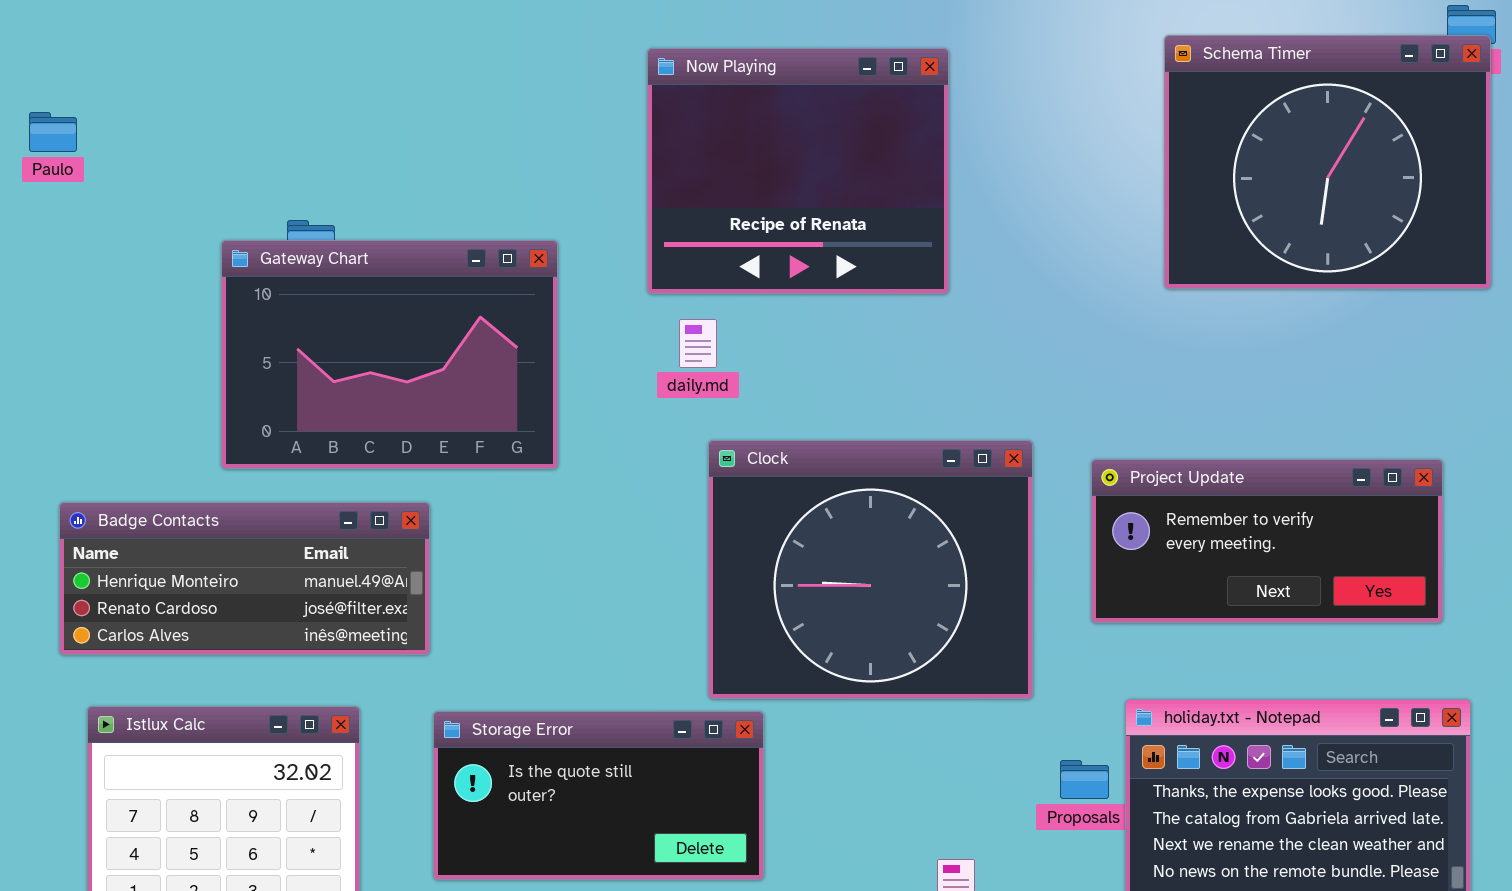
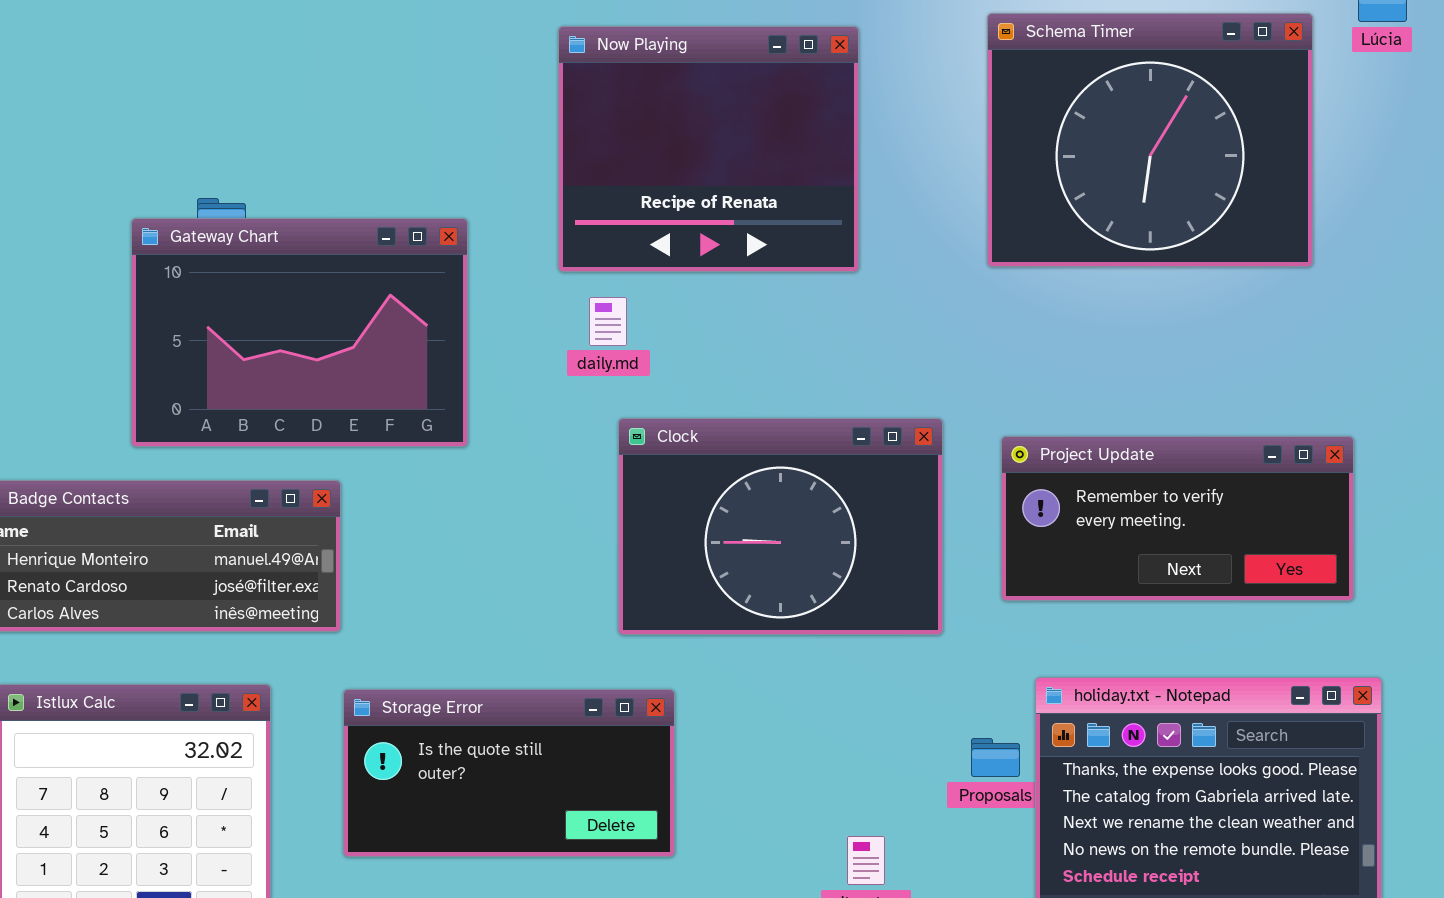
Schema Timer: [1164,35,1491,289] -> [987,13,1313,267], moved
Clock: [708,440,1033,699] -> [618,418,943,635], resized

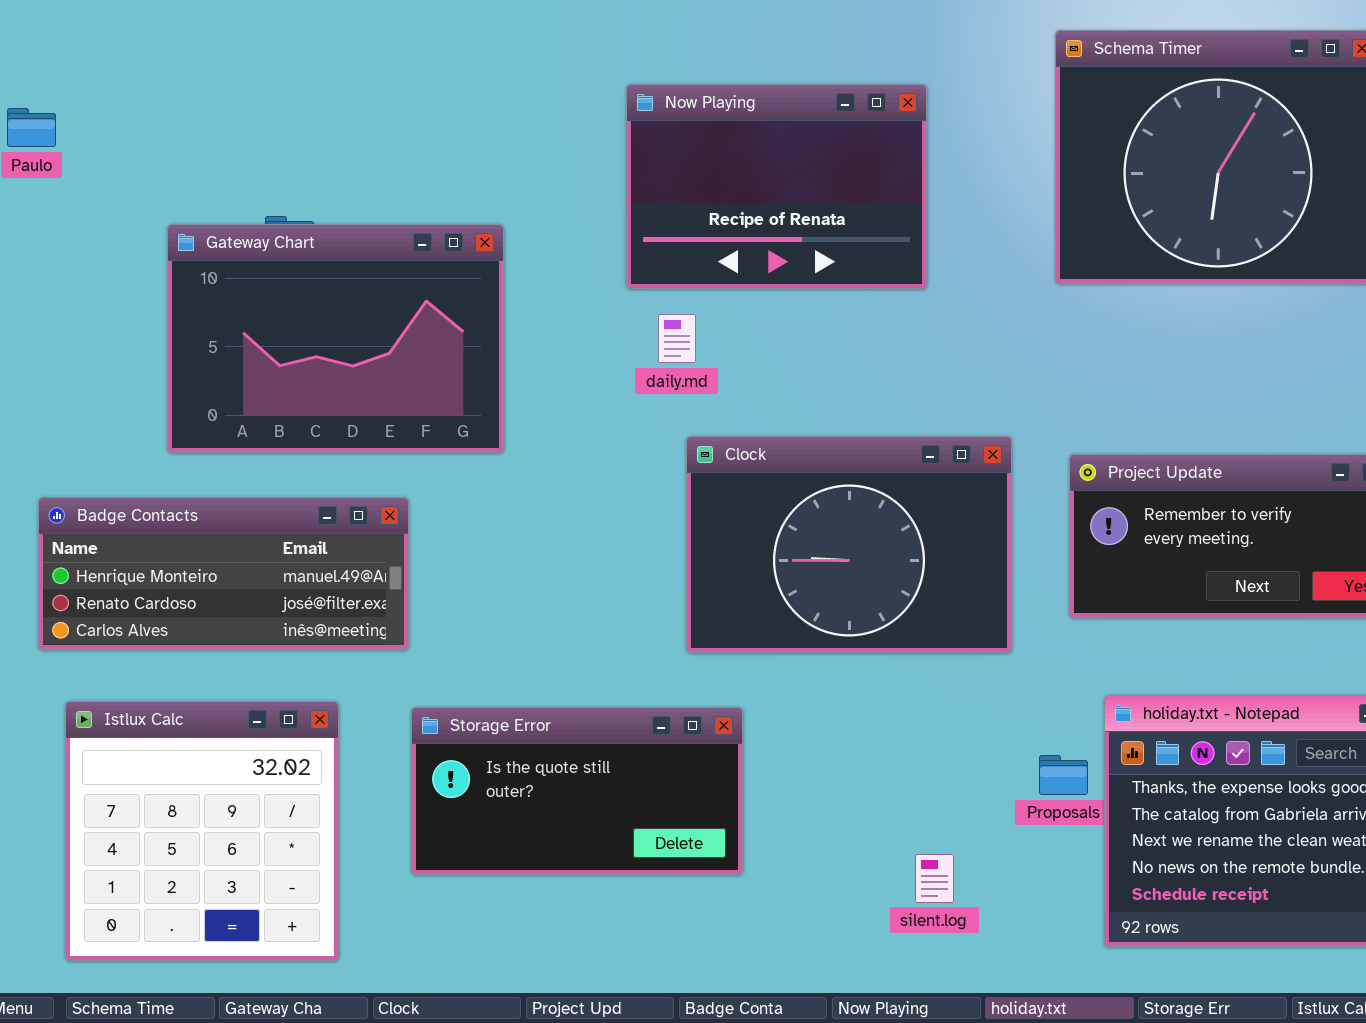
Now Playing: [558,26,859,272] -> [626,84,927,289], resized
Gateway Chart: [131,218,468,447] -> [167,224,504,453], moved

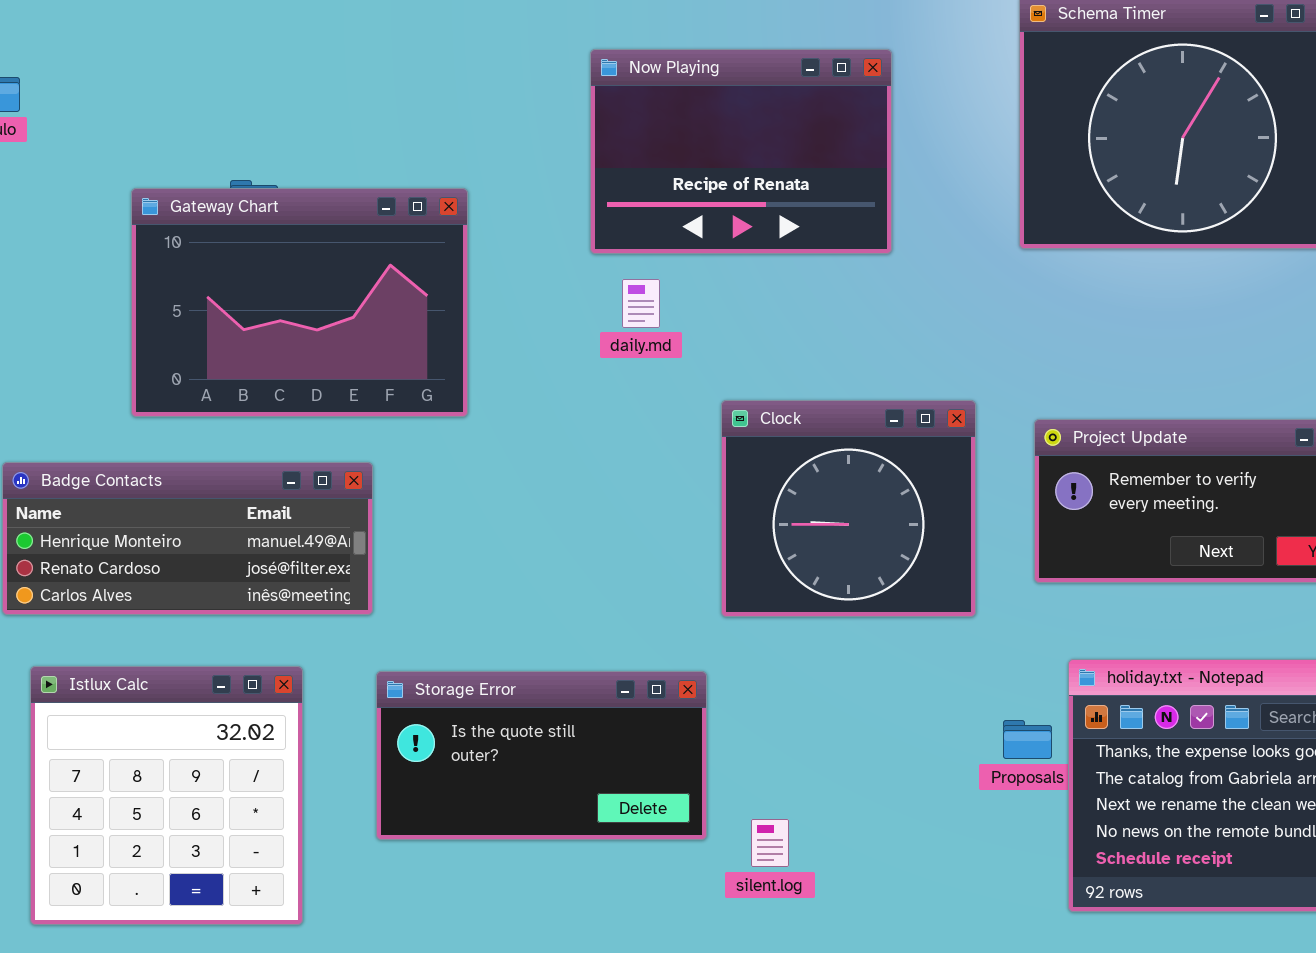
Clock: [686,436,1012,653] -> [721,400,976,617], resized
silent.log: [915,854,954,903] -> [751,819,789,867], moved

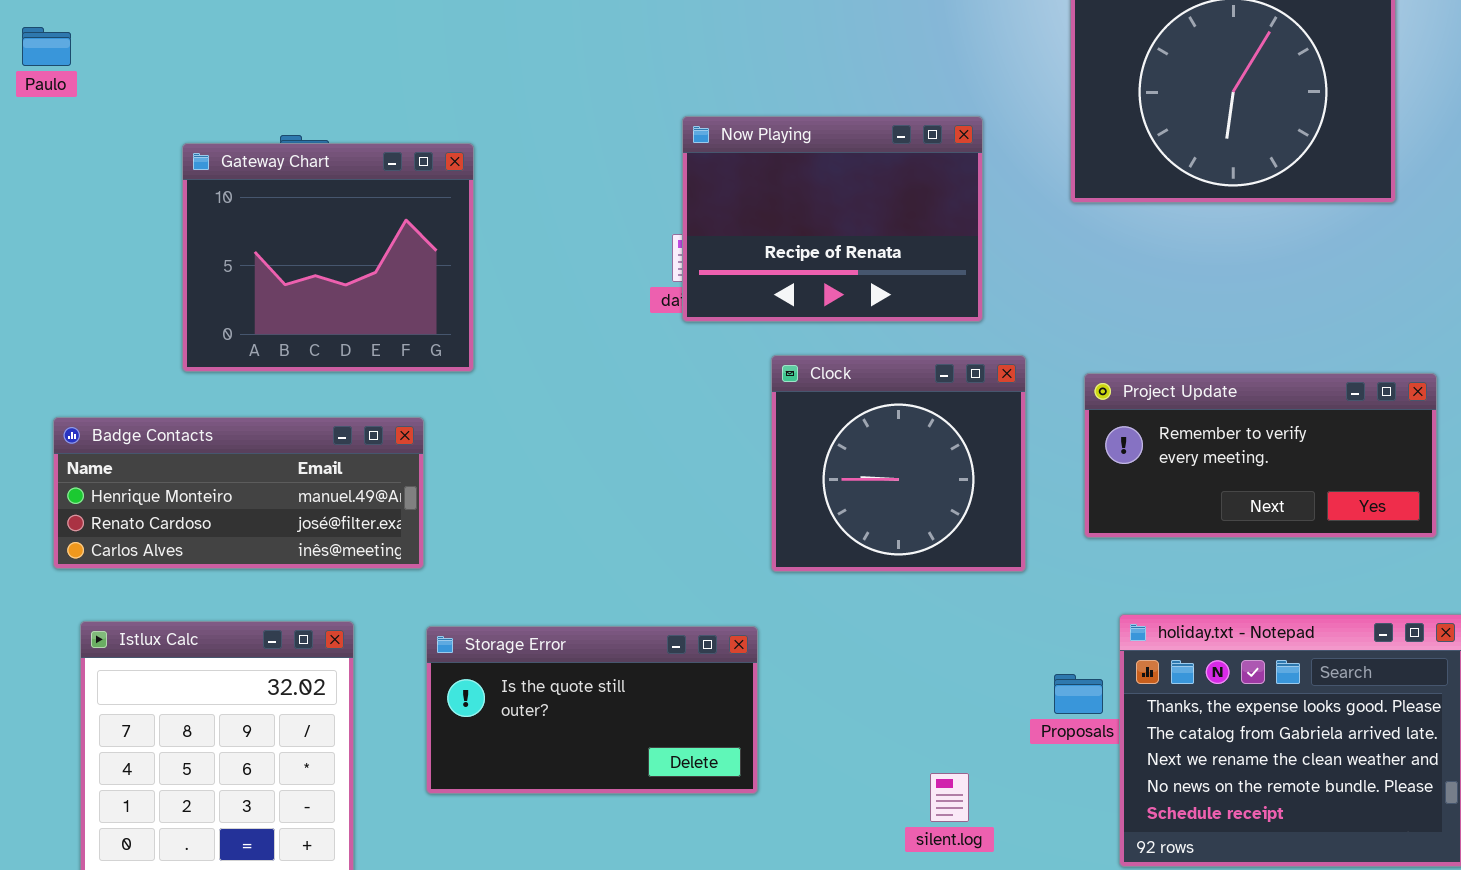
Now Playing: [590,49,892,254] -> [682,116,983,322], moved
Gateway Chart: [131,188,468,417] -> [182,143,474,372], resized
silent.log: [751,819,789,867] -> [930,773,969,822], moved

